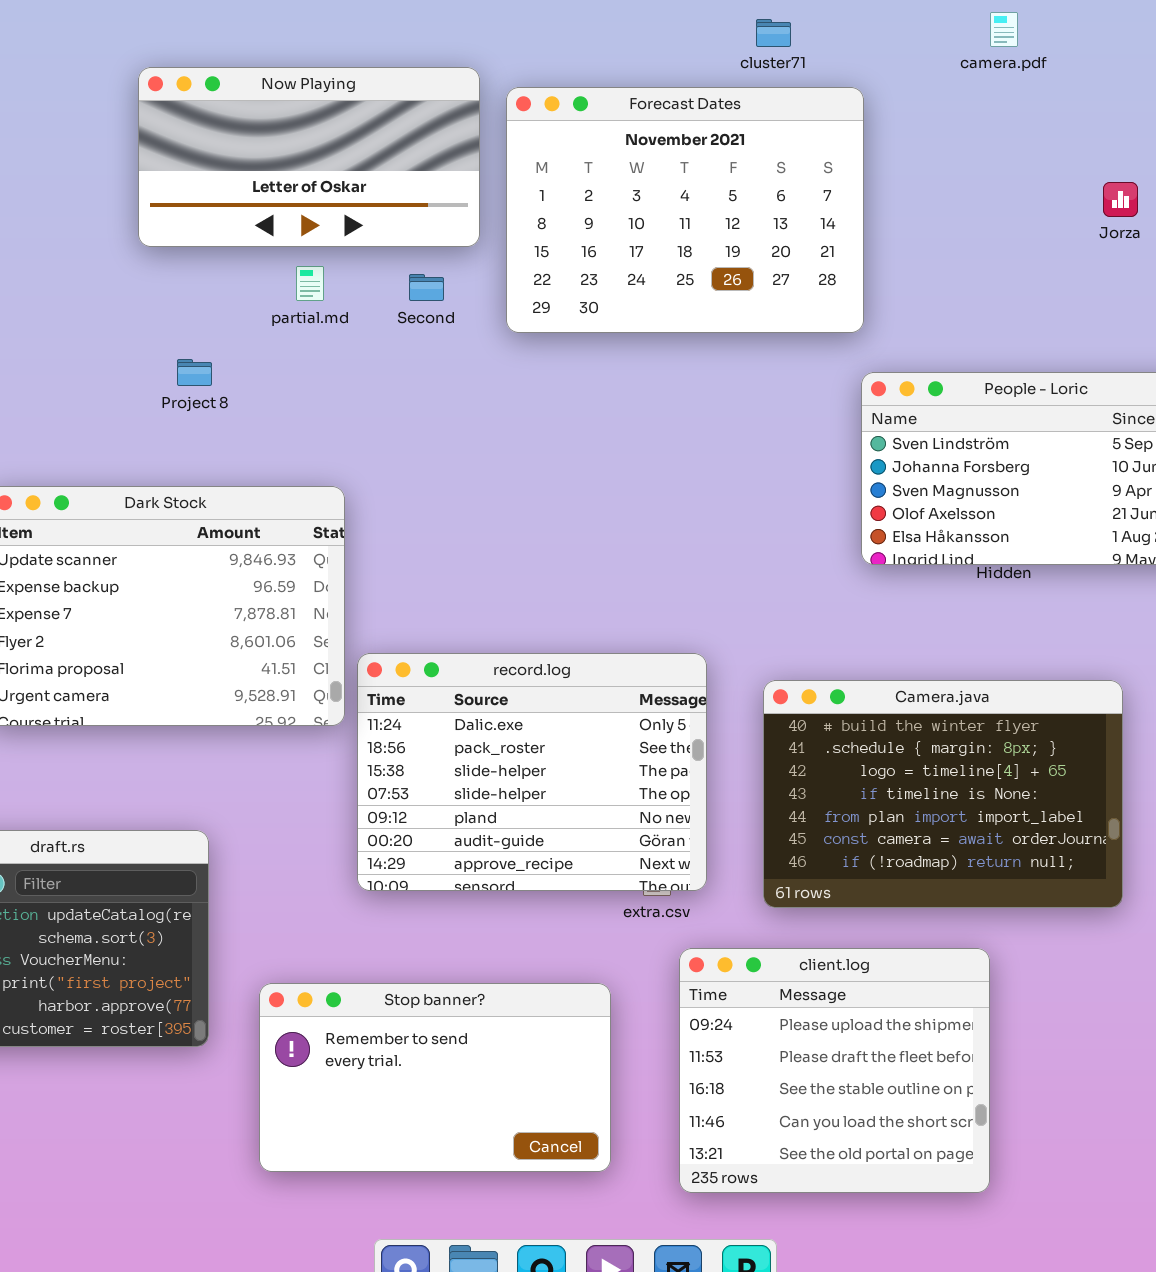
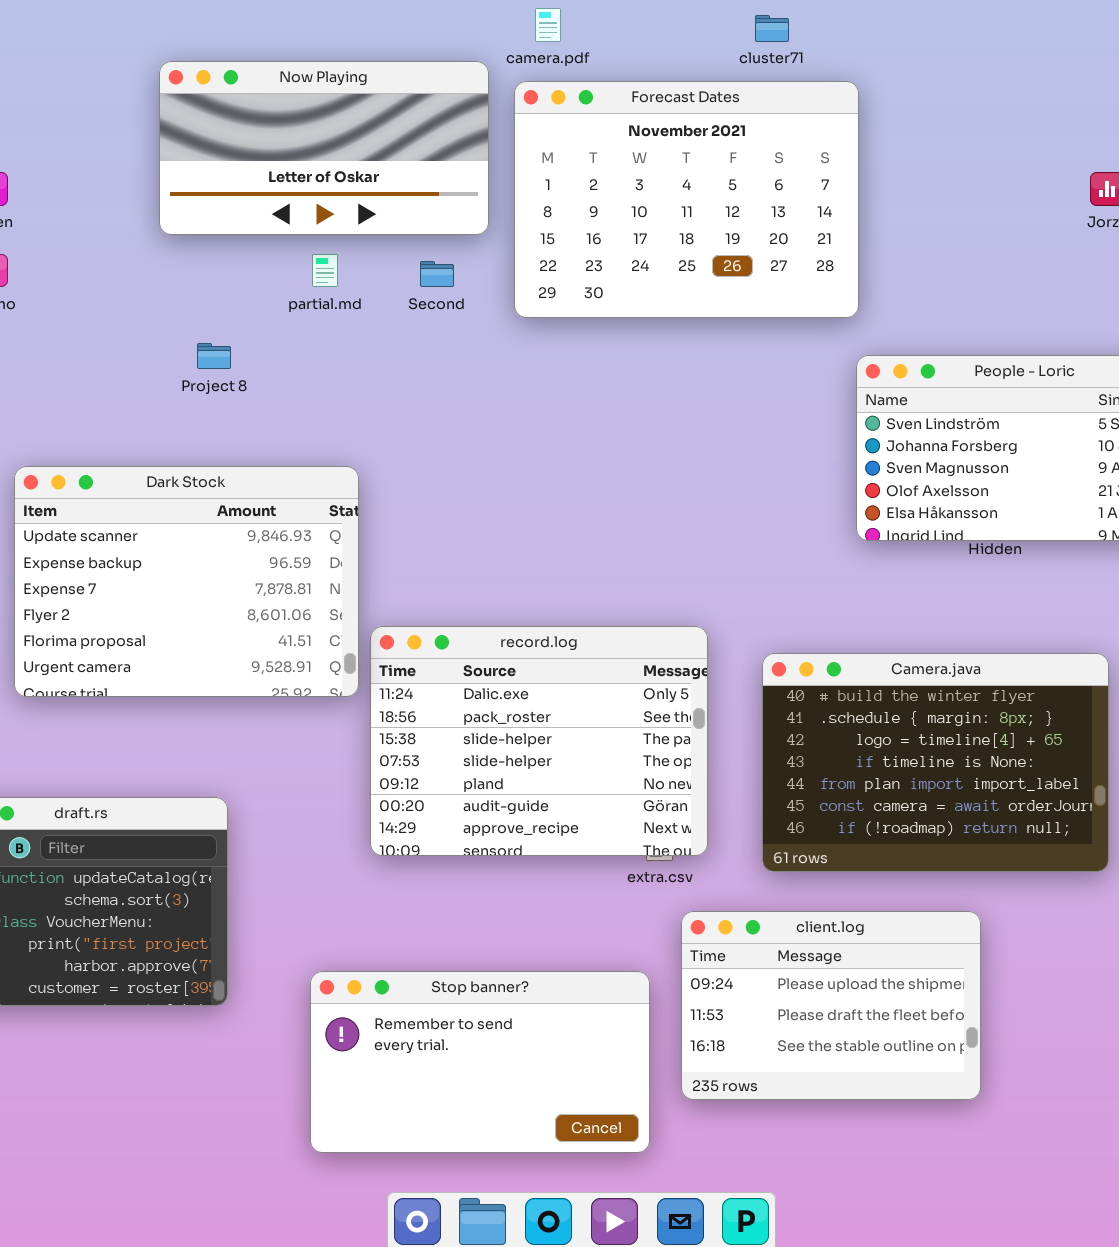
camera.pdf: [990,12,1018,47] -> [535,8,561,42], moved
client.log: [679,948,990,1193] -> [681,911,981,1100], resized
Stop banner?: [259,983,611,1172] -> [310,971,650,1153], moved

